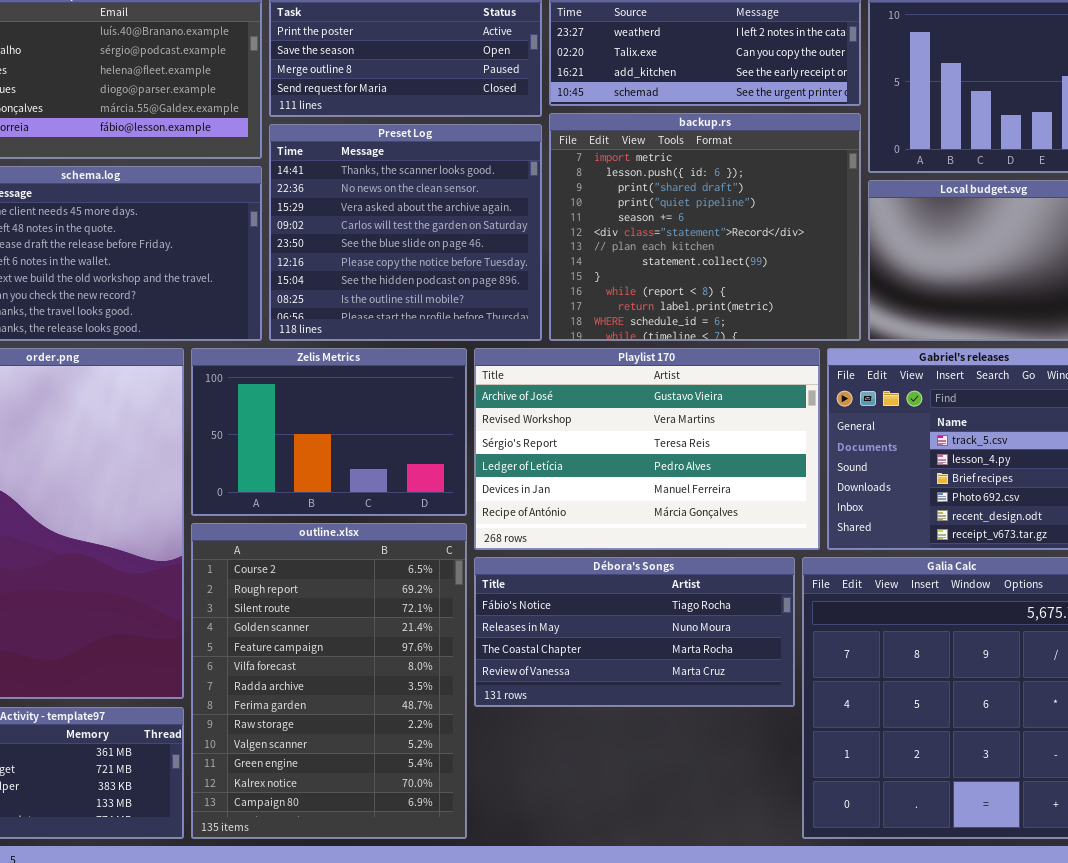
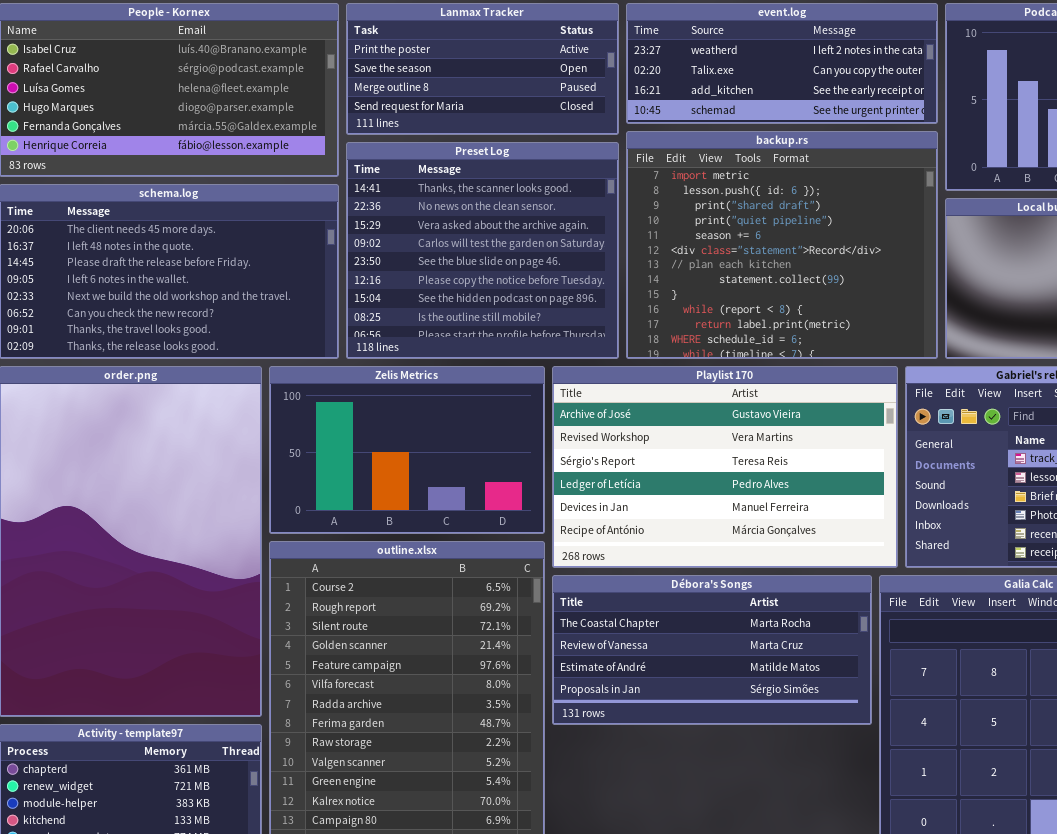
Débora's Songs: [474,557,795,707] -> [552,575,872,725], scrolled down 2 rows

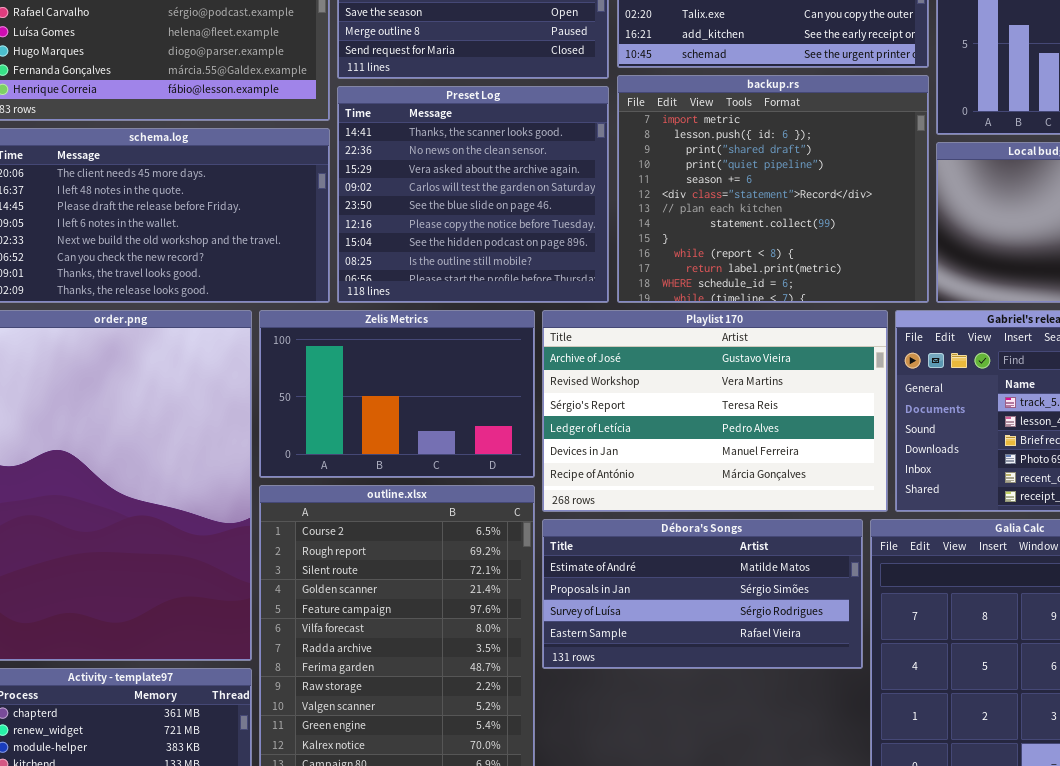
Débora's Songs: [552,575,872,725] -> [542,519,863,669], scrolled down 2 rows

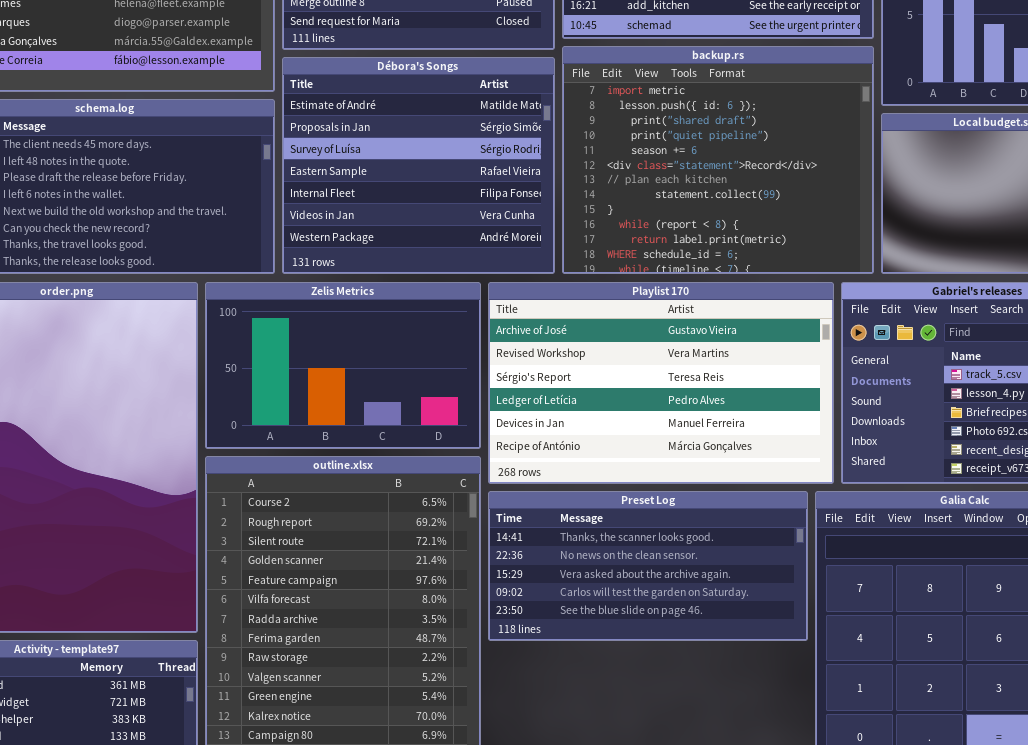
Preset Log: [337,86,609,303] -> [488,491,808,641], moved, resized
Débora's Songs: [542,519,863,669] -> [282,57,555,274], moved, resized

